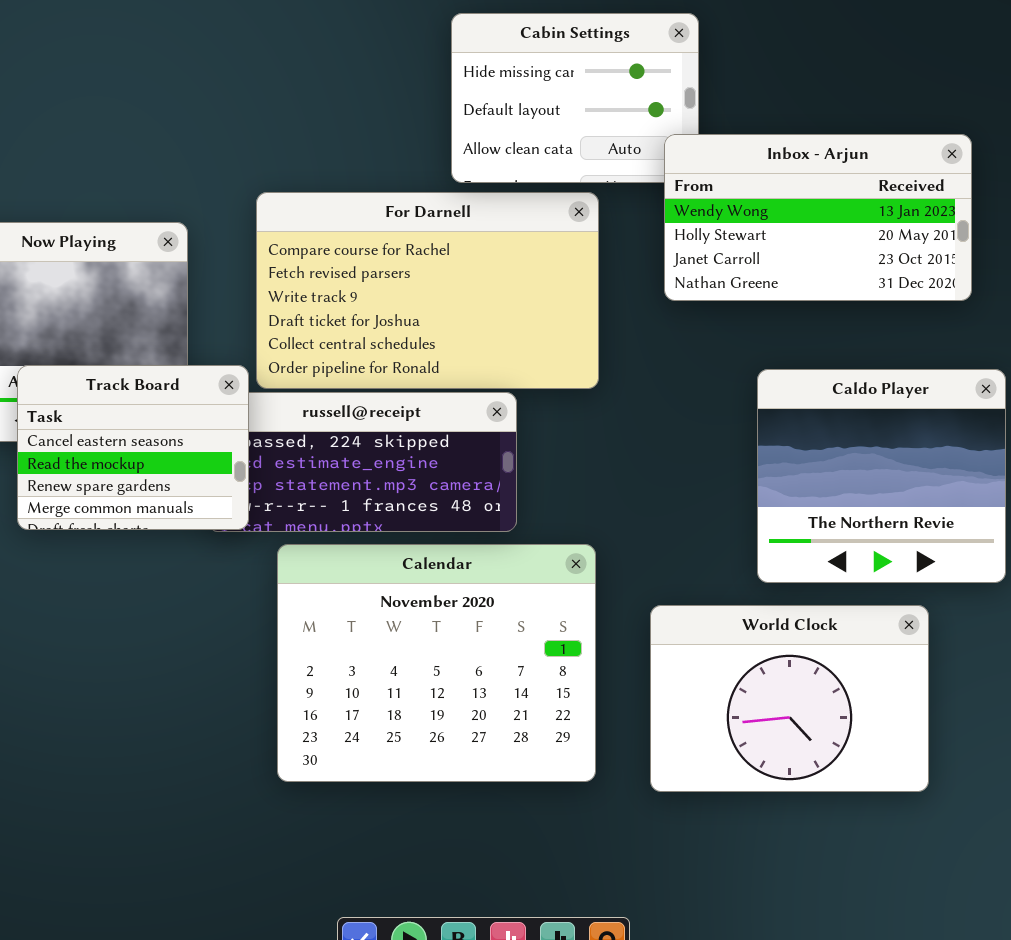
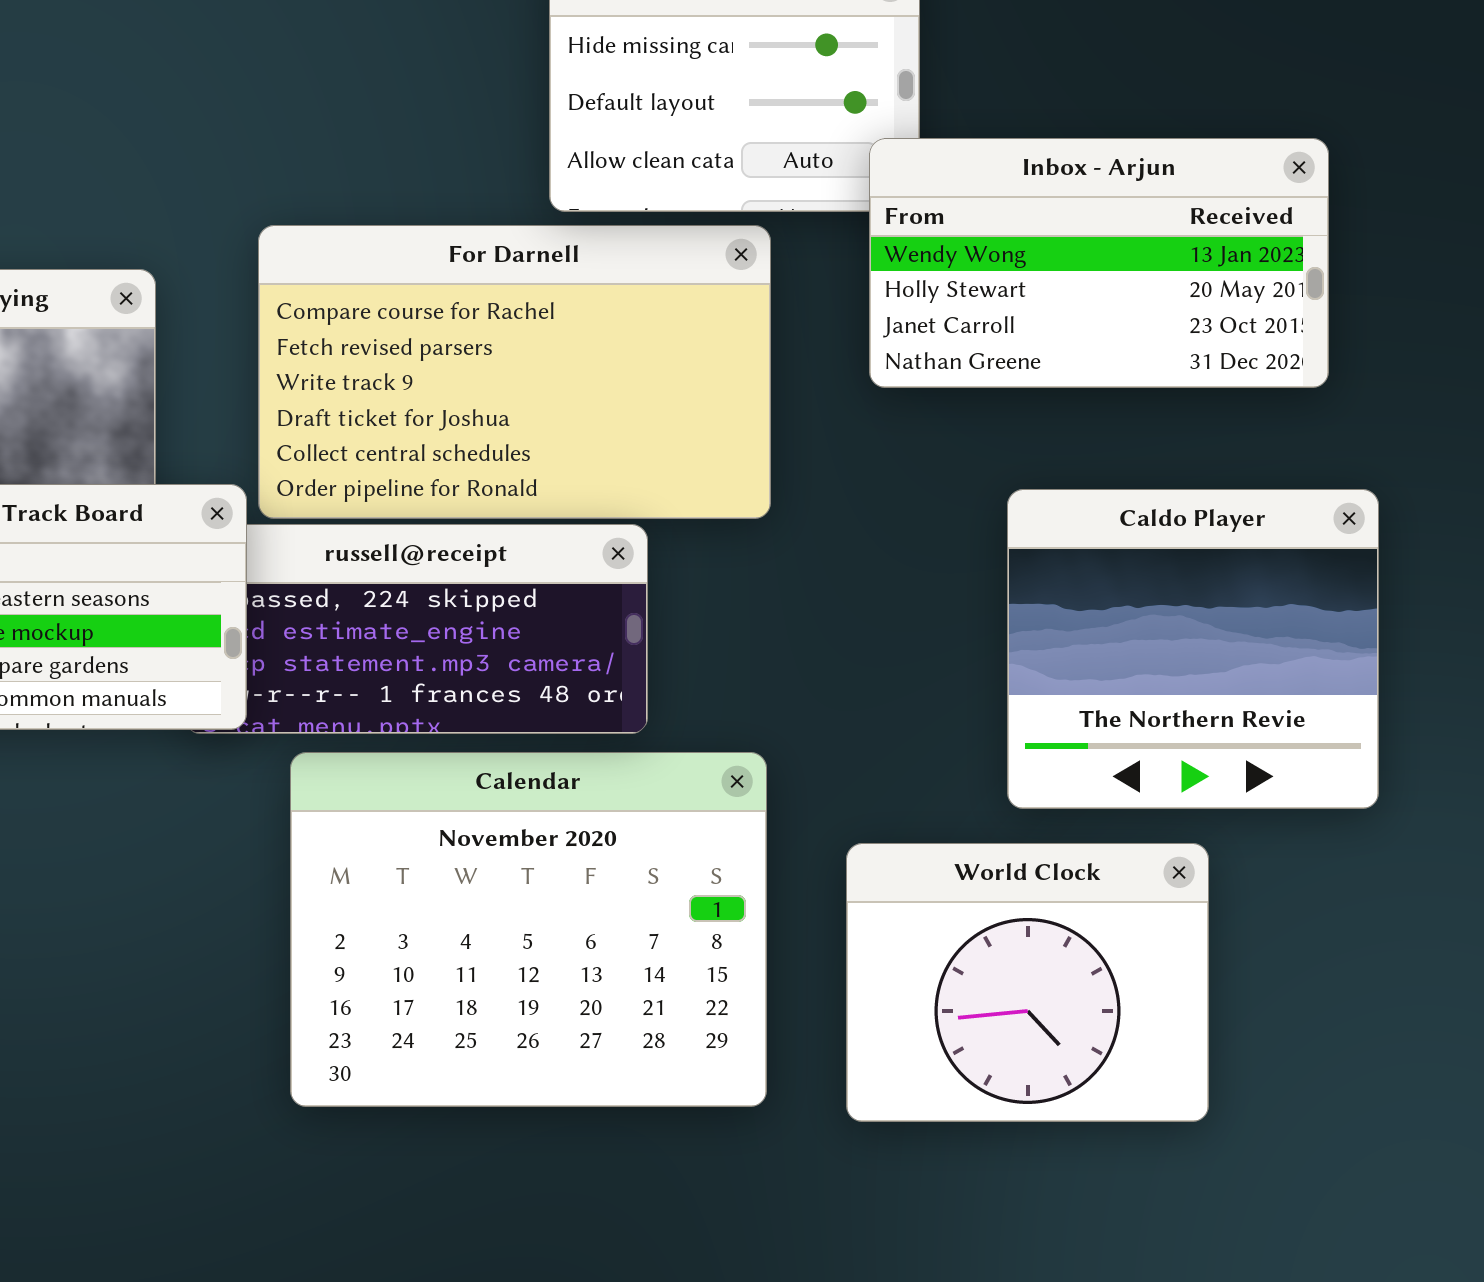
World Clock: [650,605,929,792] -> [846,843,1209,1122], resized

